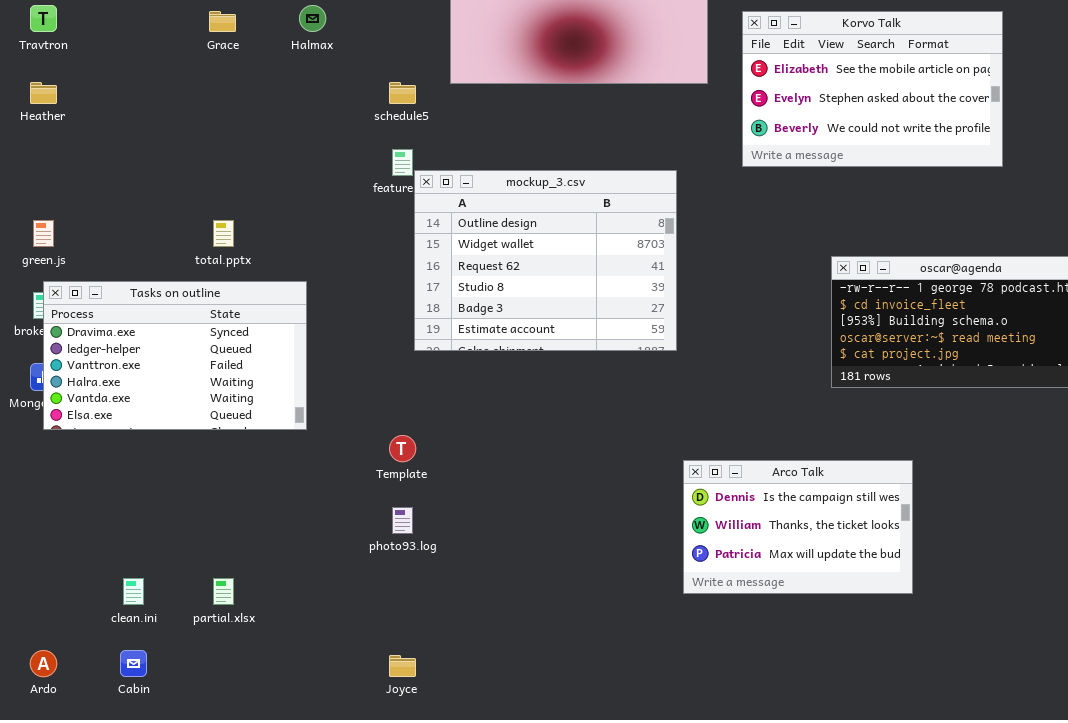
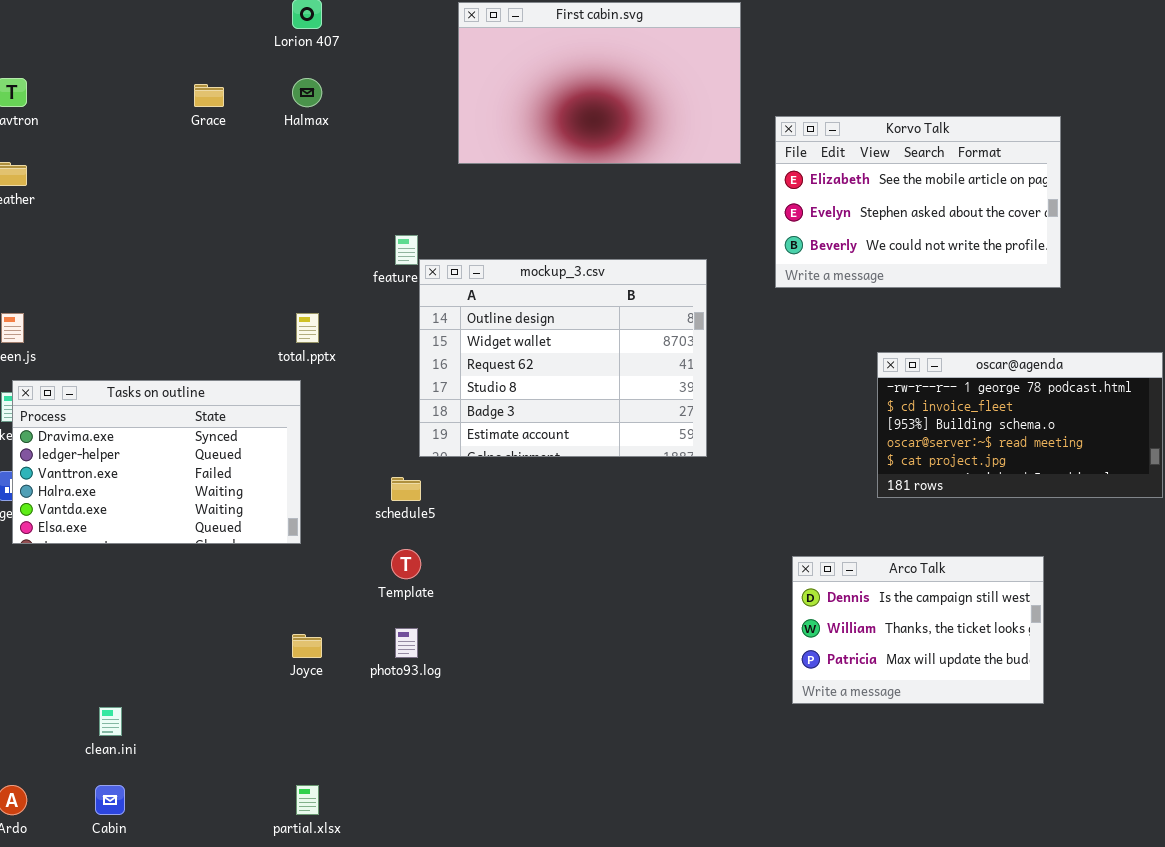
Korvo Talk: [742,11,1003,167] -> [775,116,1061,288], moved
schedule5: [389,82,416,104] -> [391,477,421,501], moved
total.pptx: [213,220,234,247] -> [296,313,319,343], moved
Arco Talk: [683,460,913,594] -> [792,556,1044,704], moved
partial.xlsx: [213,578,234,605] -> [296,785,319,815], moved
Joyce: [389,655,416,677] -> [292,634,322,658], moved

